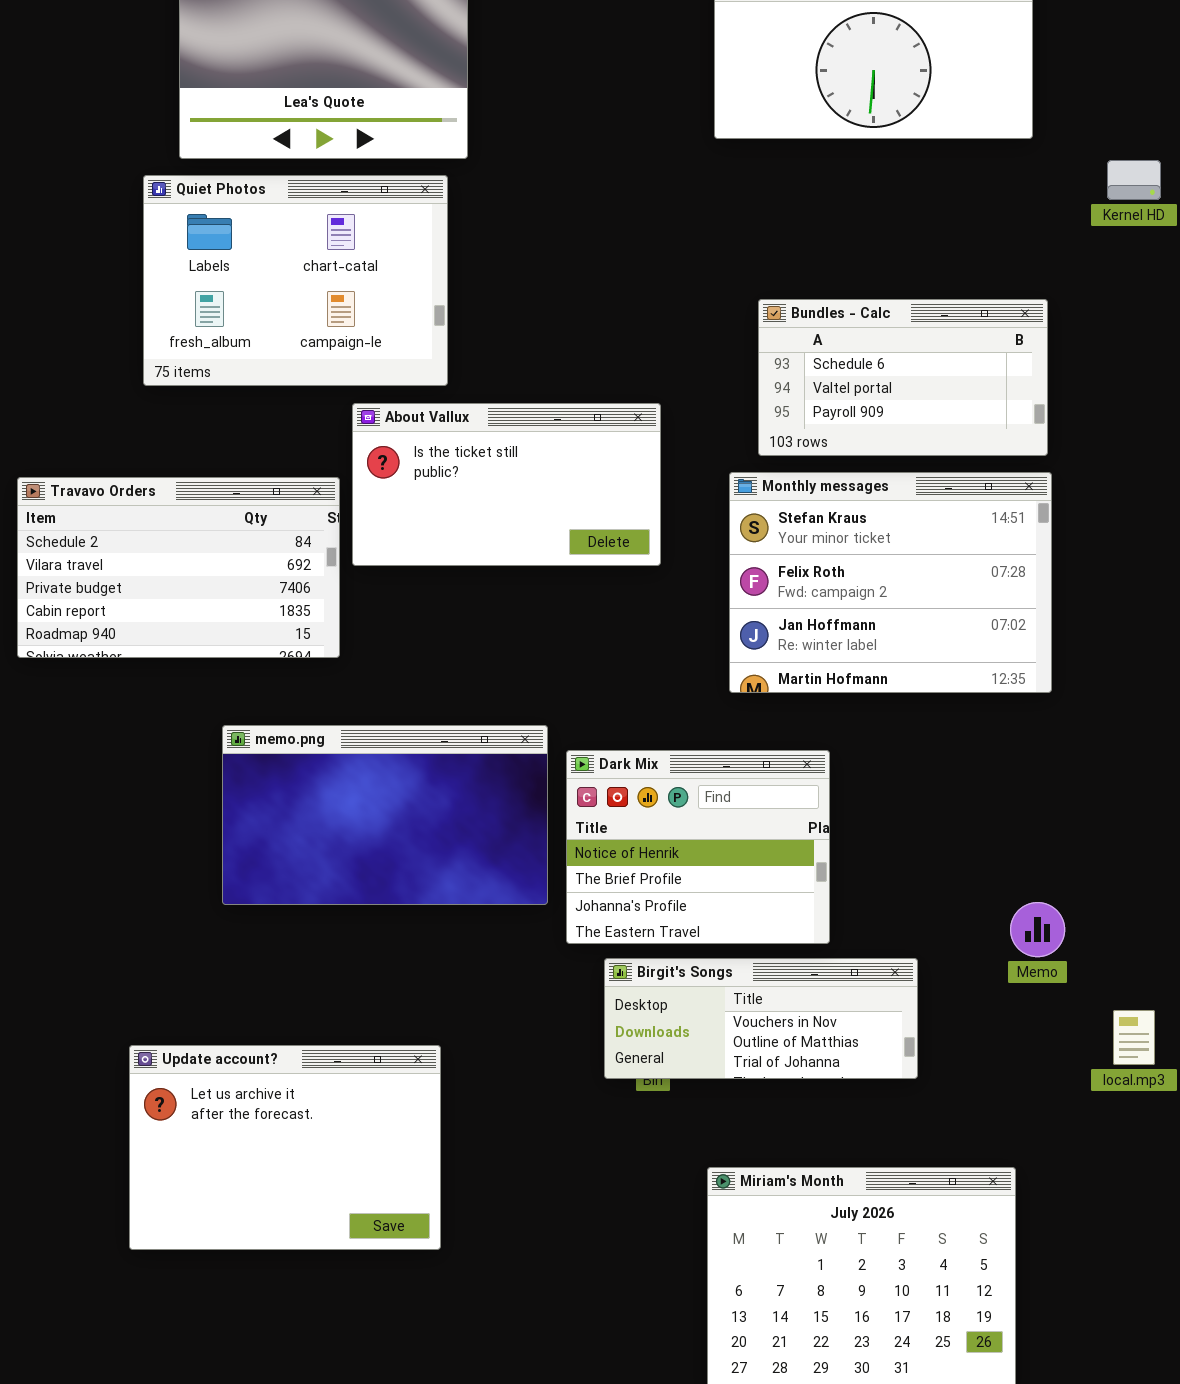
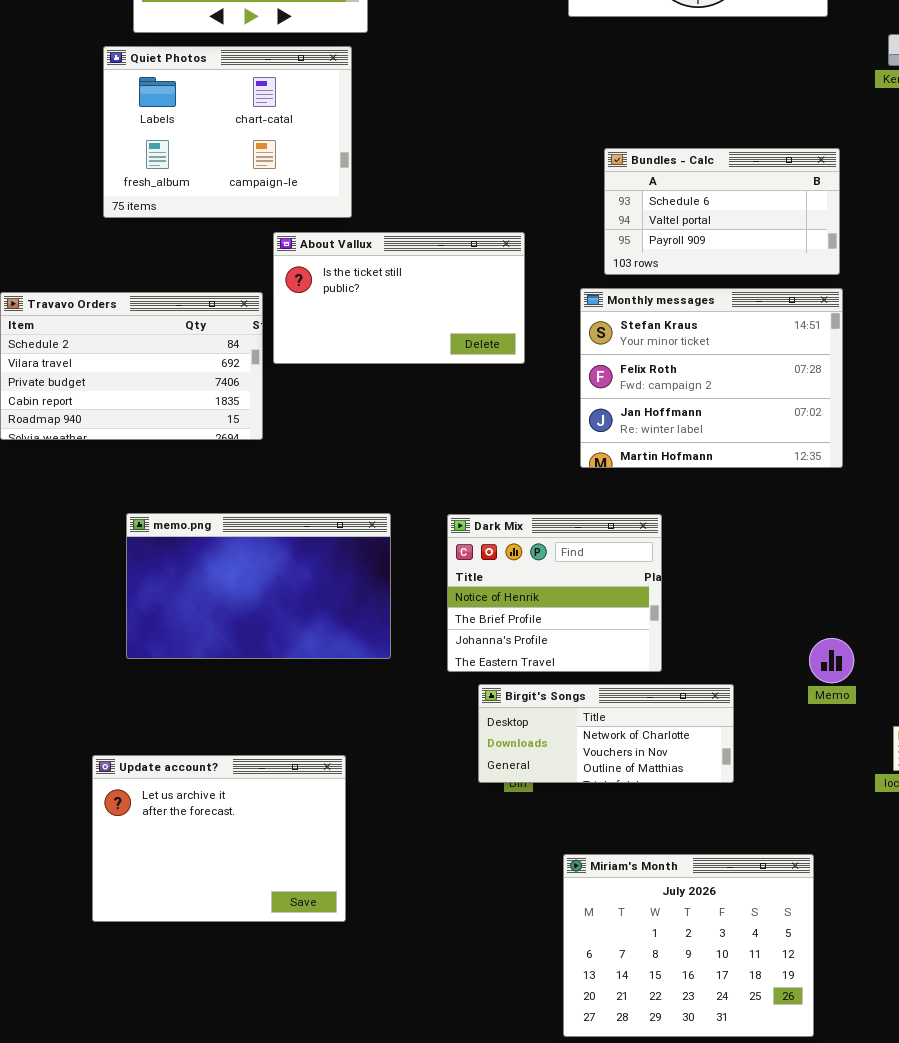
memo.png: [222,725,548,905] -> [126,513,391,659], moved
Birgit's Songs: [604,958,918,1079] -> [478,684,734,783], scrolled up 1 row

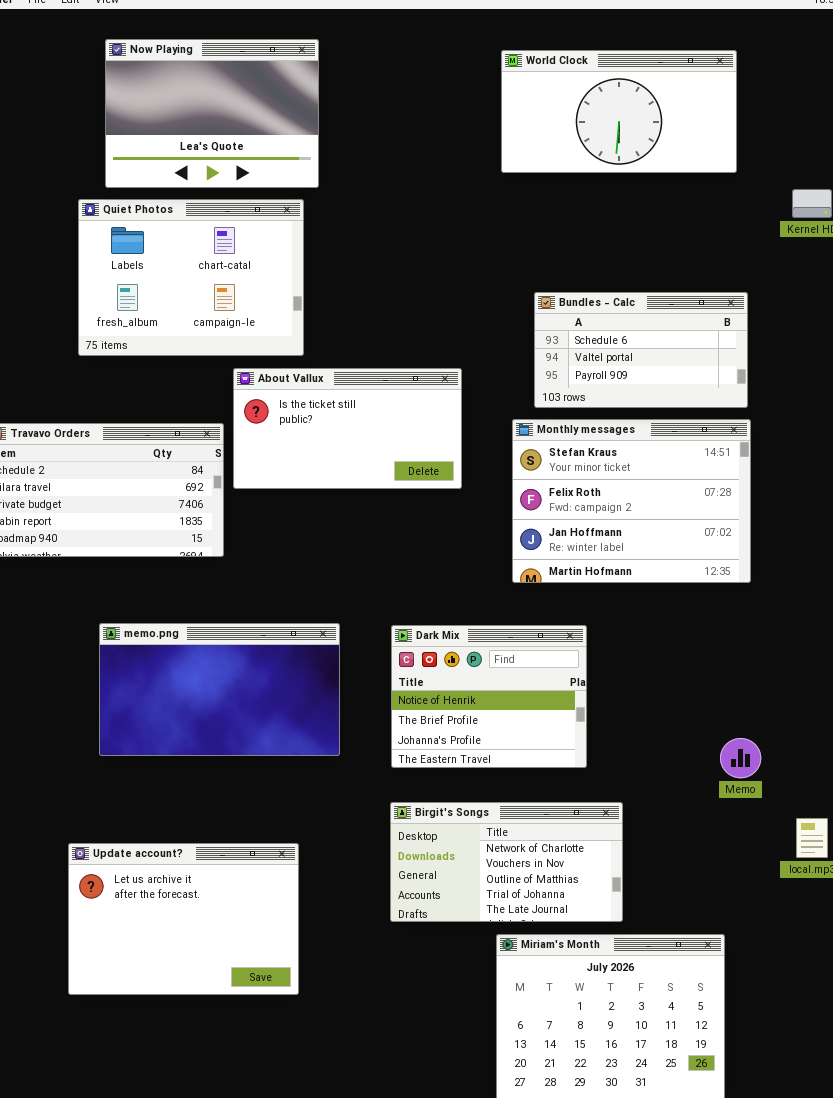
Birgit's Songs: [478,684,734,783] -> [390,802,623,922], moved, resized

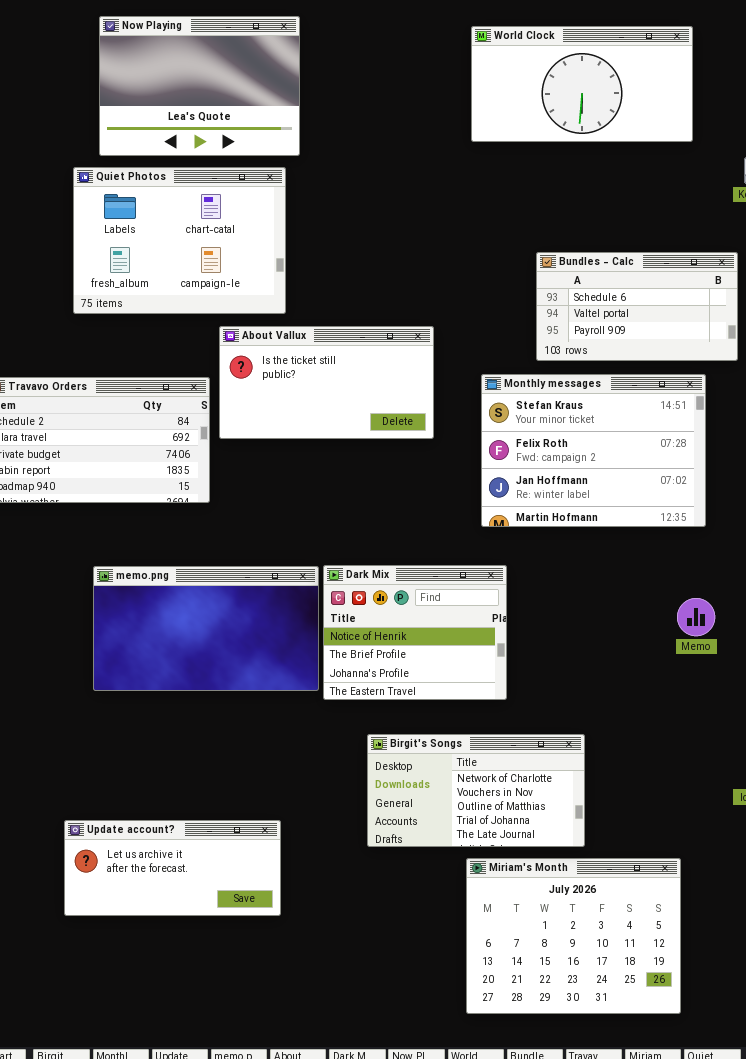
Bundles - Calc: [534,292,748,408] -> [536,252,738,361], moved
Dark Mix: [391,625,587,768] -> [323,565,507,700], moved
Memo: [720,738,761,778] -> [677,598,715,636], moved
Update account?: [68,843,299,995] -> [64,820,281,916], resized

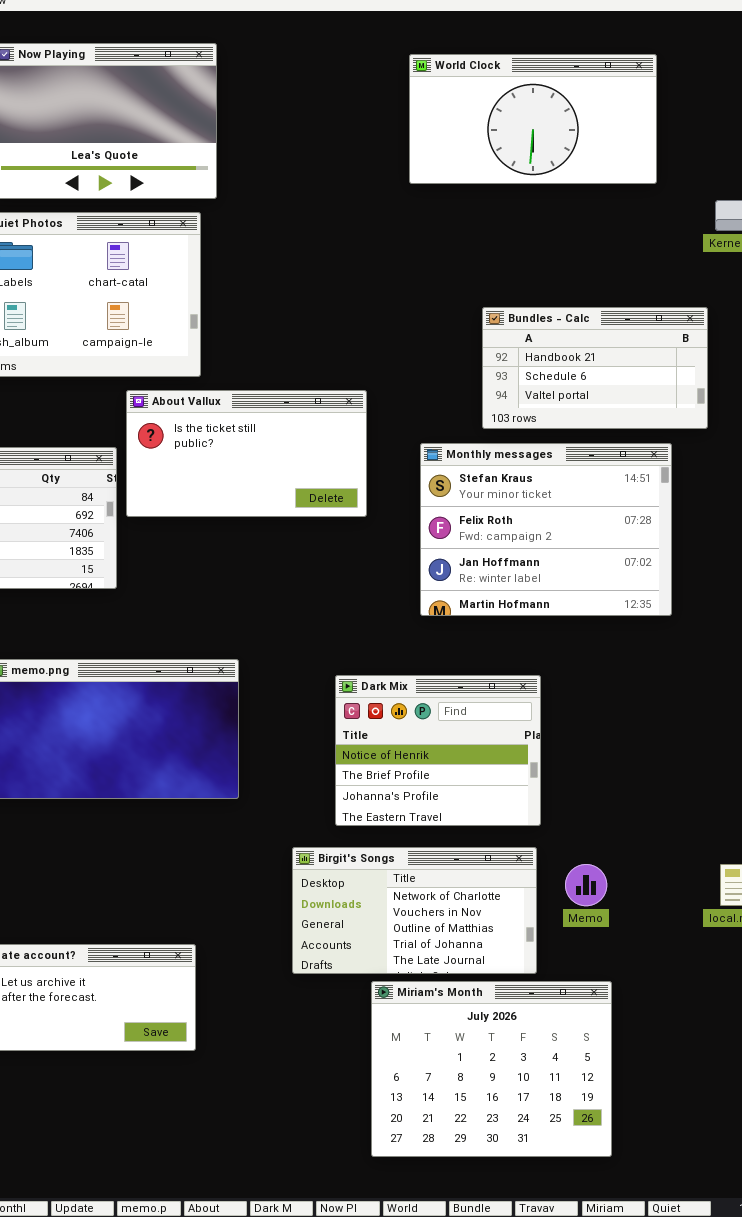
Bundles - Calc: [536,252,738,361] -> [482,307,708,429], scrolled up 1 row
Dark Mix: [323,565,507,700] -> [335,675,541,826], moved
Memo: [677,598,715,636] -> [565,864,607,906], moved
Miriam's Month: [466,858,681,1014] -> [371,981,612,1157], moved

